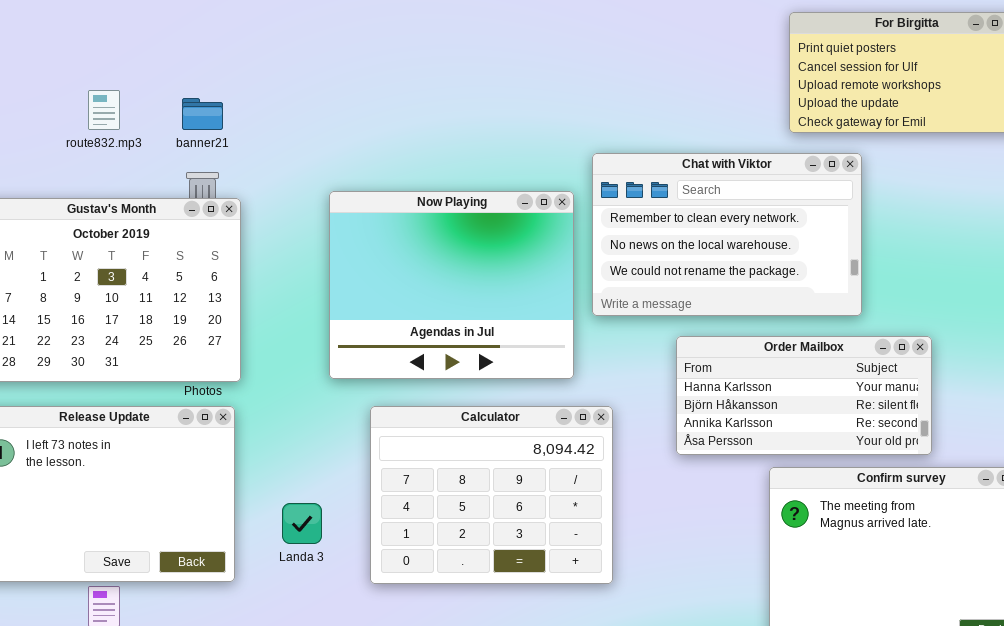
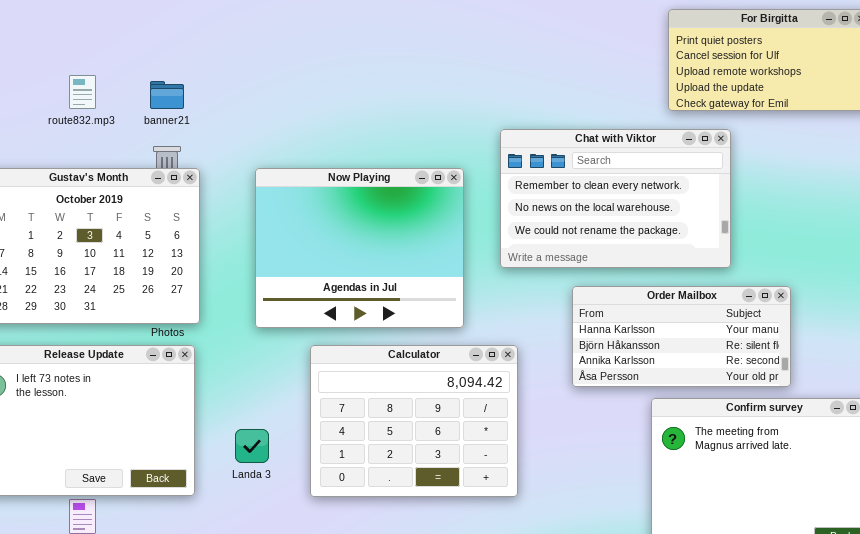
Now Playing: [329,191,574,379] -> [255,168,464,328], moved

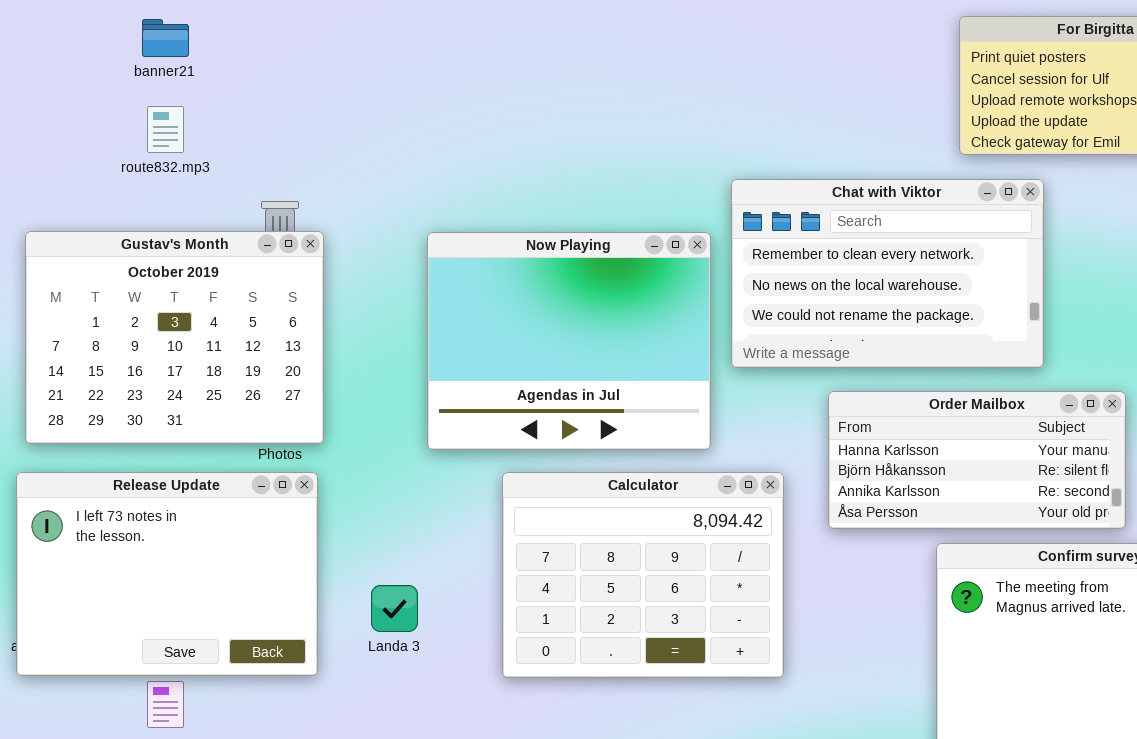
banner21: [150,81,184,109] -> [142,19,189,57], moved
Now Playing: [255,168,464,328] -> [427,232,711,450], moved
Calculator: [310,345,518,497] -> [502,472,784,678], moved

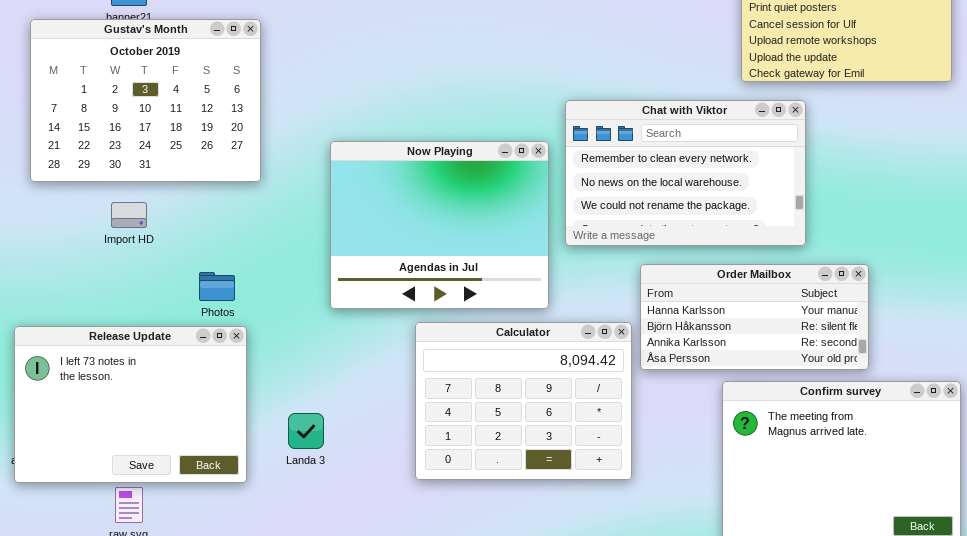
Gustav's Month: [25,231,324,444] -> [30,19,261,182], moved
Calculator: [502,472,784,678] -> [415,322,632,480], moved

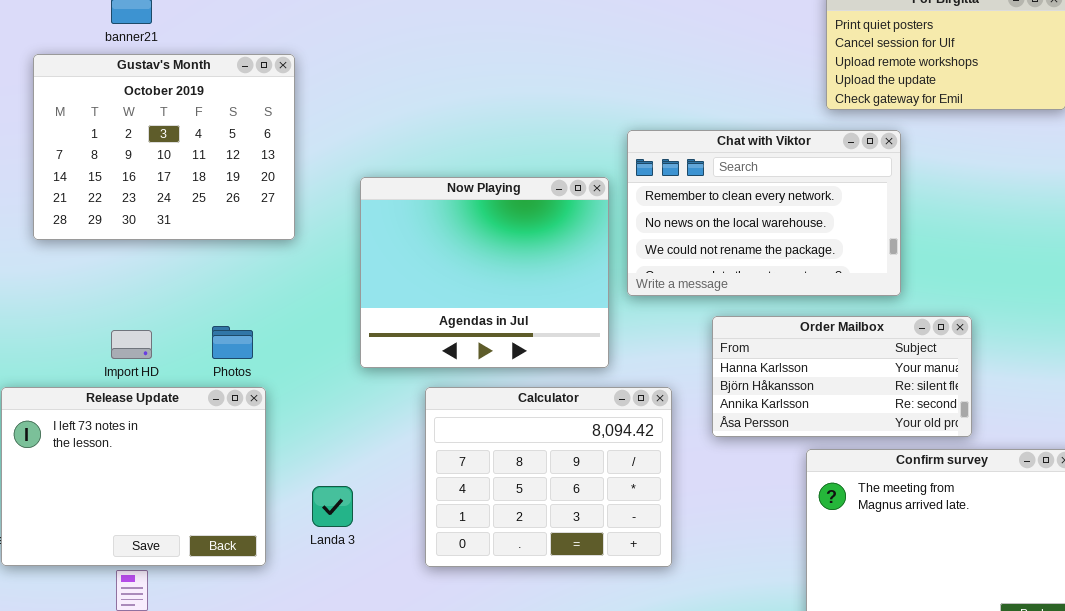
Gustav's Month: [30,19,261,182] -> [33,54,295,240], moved
Import HD: [111,202,147,228] -> [111,330,152,359], moved
Calculator: [415,322,632,480] -> [425,387,672,567], moved

